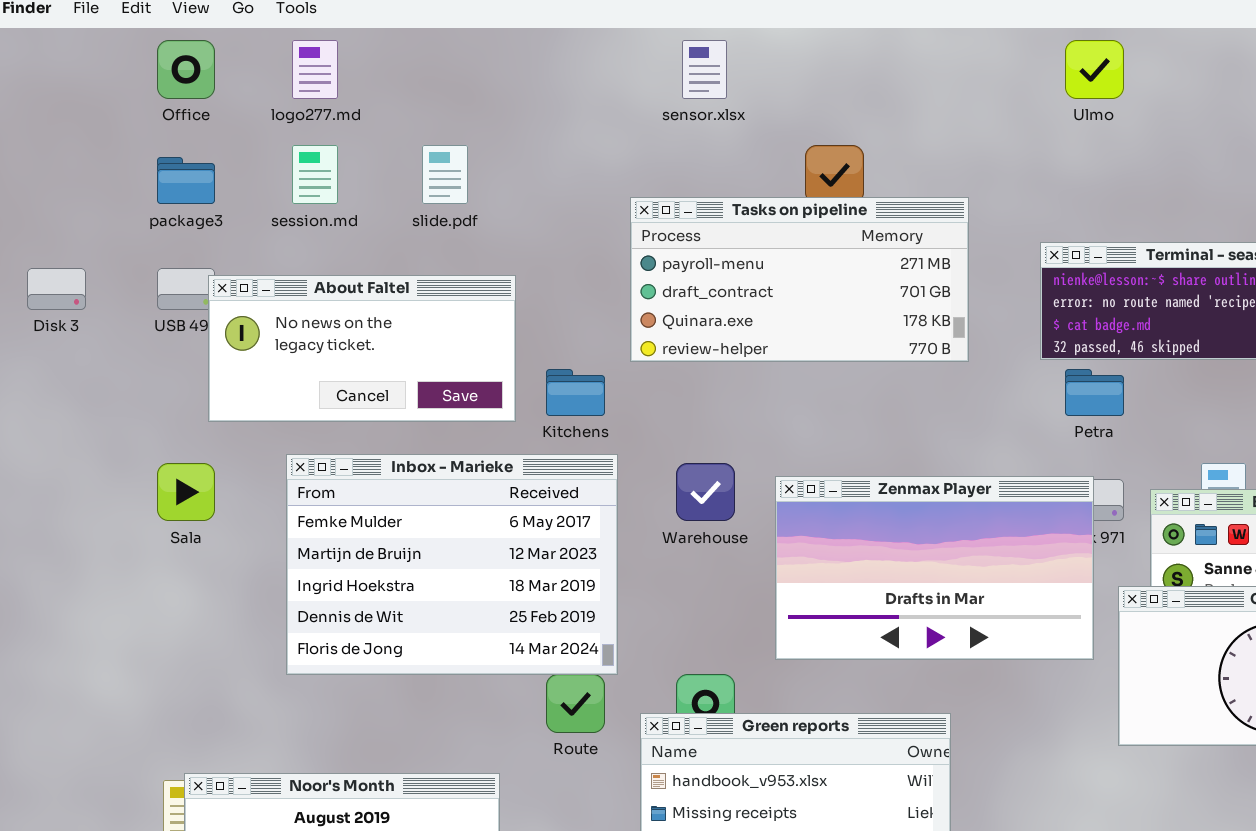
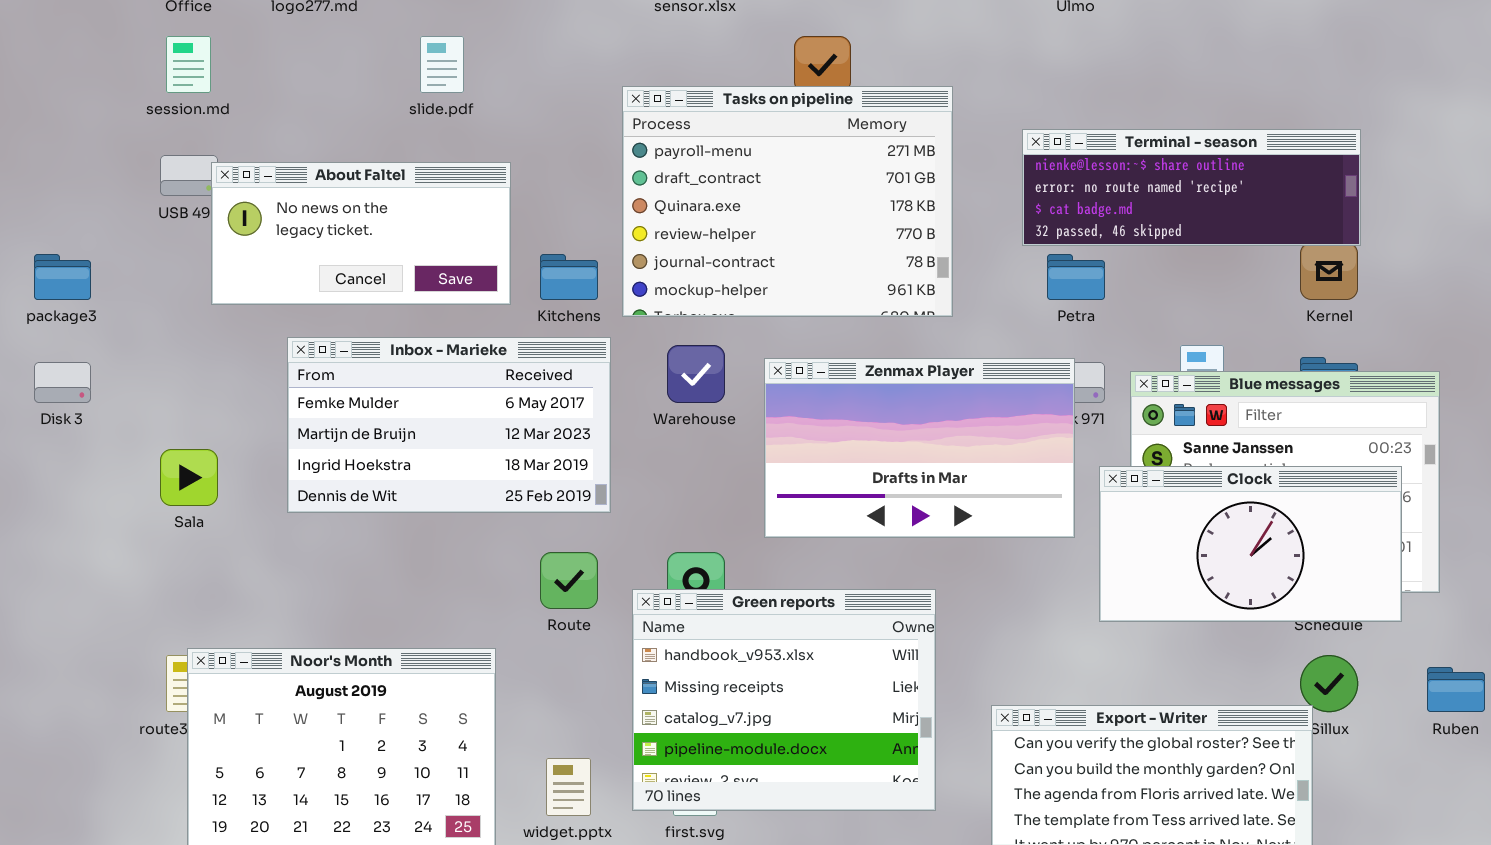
session.md: [292,145,338,204] -> [166,36,211,93], moved
package3: [157,157,215,204] -> [34,254,91,300], moved
Tasks on pipeline: [630,197,969,362] -> [622,86,953,317], resized
Disk 3: [27,268,86,310] -> [34,362,91,403], moved
Inbox - Marieke: [286,454,618,675] -> [287,337,611,513], resized
Sala: [157,463,215,521] -> [160,449,218,506], moved

